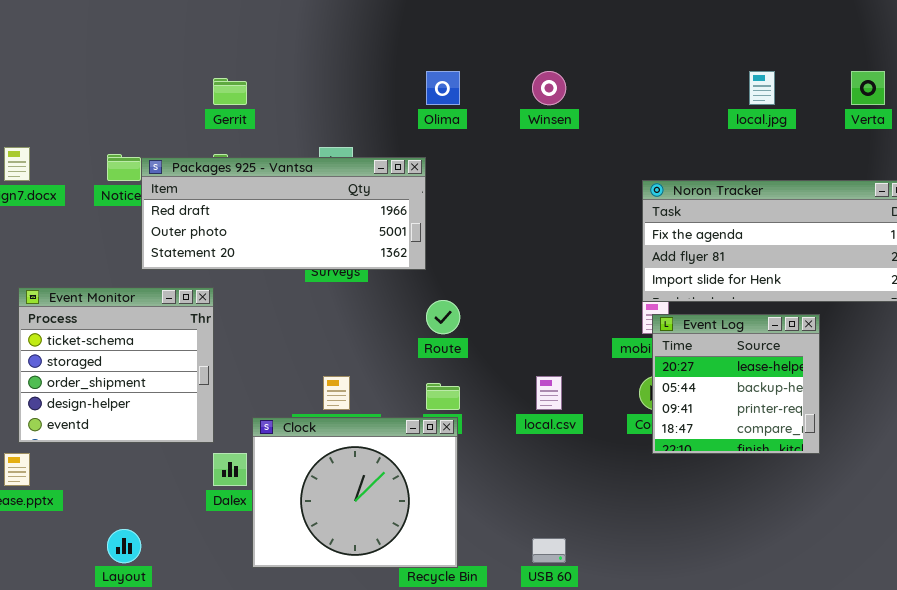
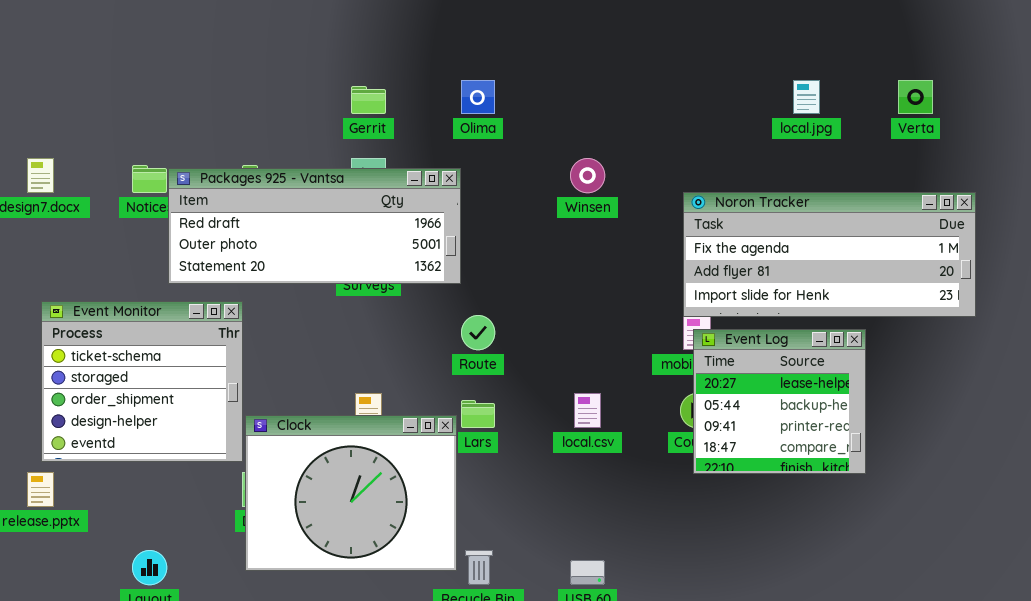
Winsen: [532,71,566,105] -> [570,158,605,193], moved
Gerrit: [213,78,247,105] -> [351,86,386,114], moved
Clock: [252,417,458,568] -> [245,415,457,571], moved

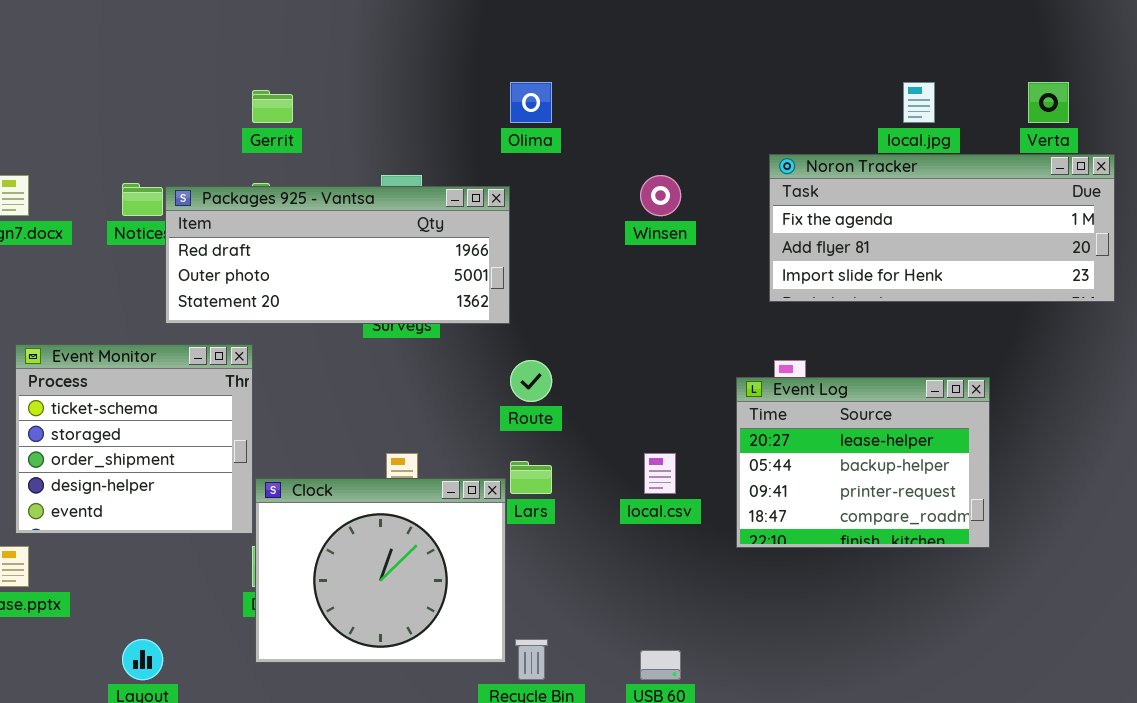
Gerrit: [351,86,386,114] -> [252,90,293,123], moved
Noron Tracker: [683,192,976,317] -> [769,154,1115,302], moved
Event Log: [693,329,866,474] -> [736,377,990,548], resized

